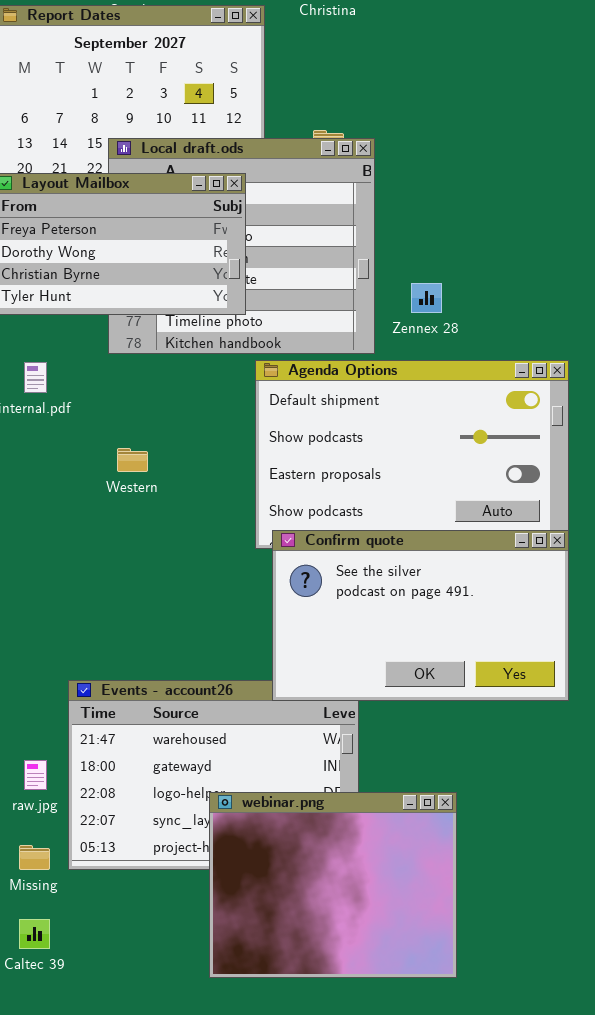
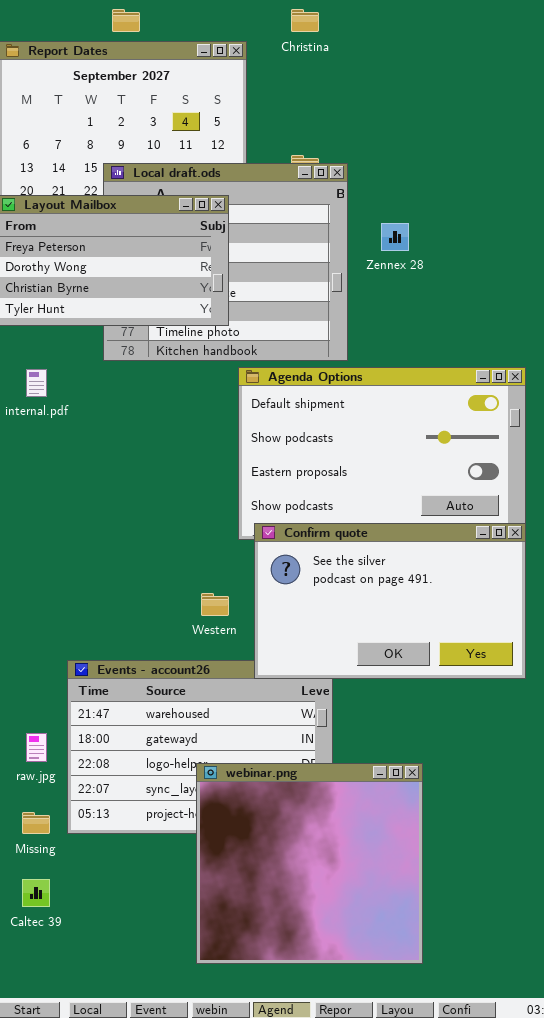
Zennex 28: [411,283,442,313] -> [381,223,409,251], moved
Western: [117,448,148,472] -> [201,593,229,616], moved
webinar.png: [209,792,457,978] -> [196,763,423,964], resized

